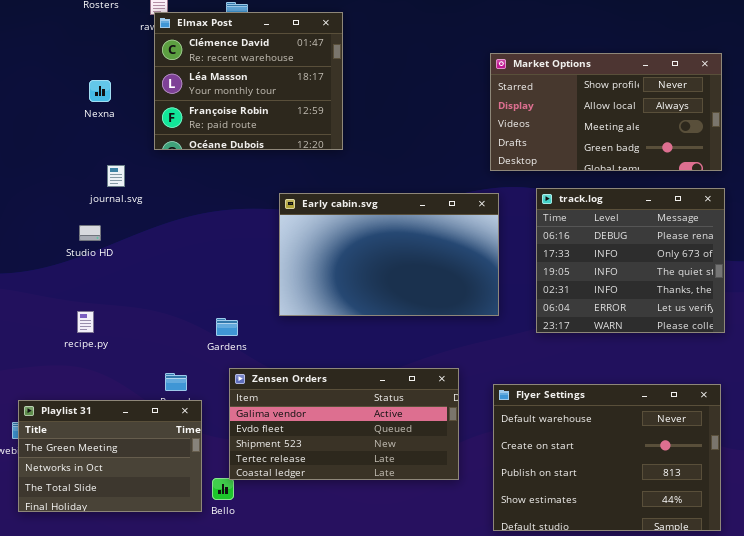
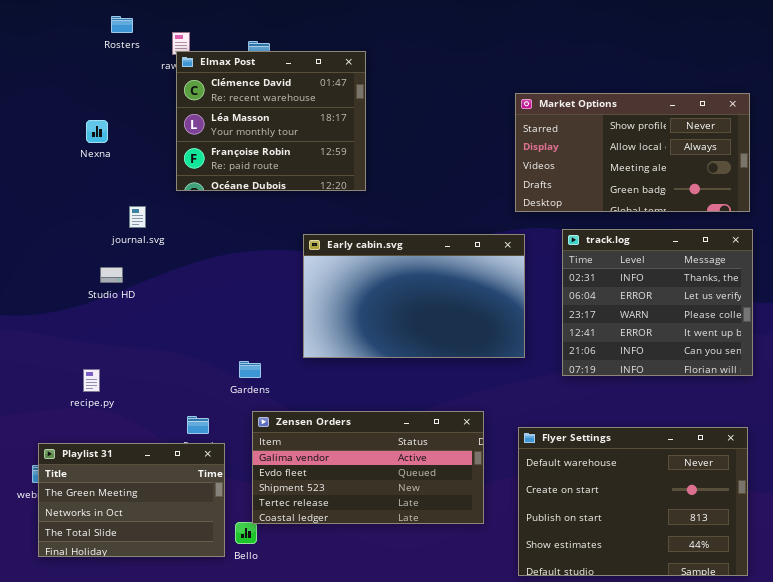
Nexna: [89,80,111,102] -> [86,120,108,143], moved
track.log: [536,188,725,333] -> [562,229,753,376], scrolled down 3 rows
recipe.py: [77,311,94,333] -> [83,369,100,392], moved

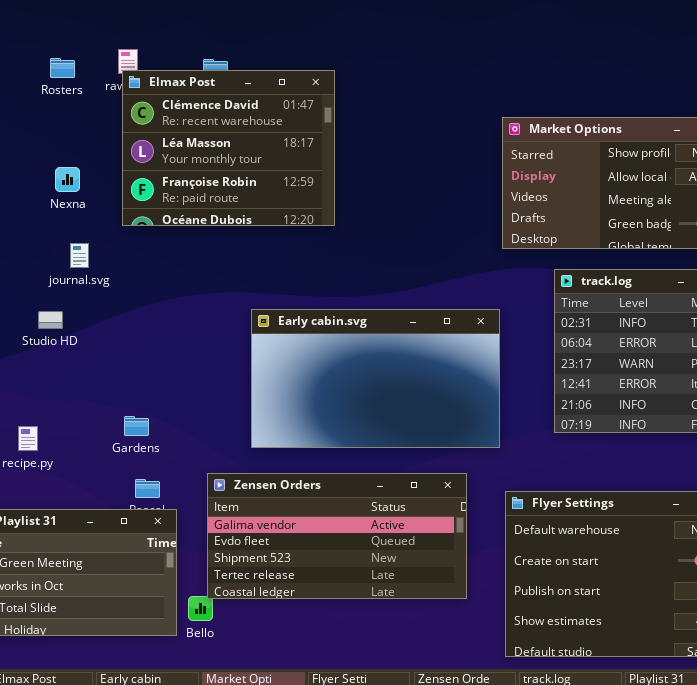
Rosters: [111,16,133,33] -> [50,58,75,78], moved
Nexna: [86,120,108,143] -> [55,167,80,192], moved
Early cabin.svg: [303,234,525,358] -> [251,309,500,448], moved
Gardens: [239,361,261,378] -> [124,416,149,436], moved

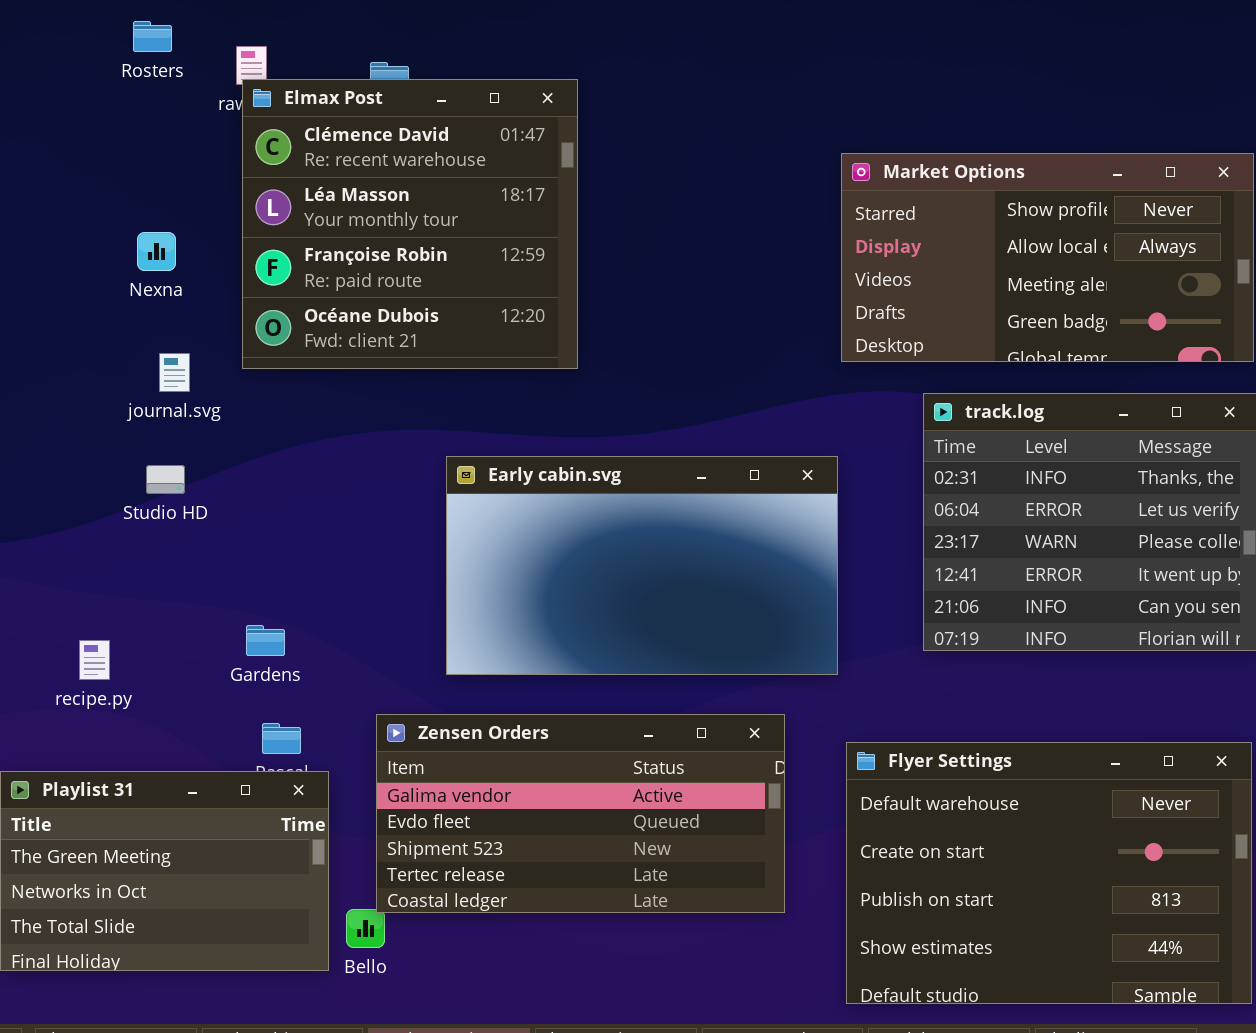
Rosters: [50,58,75,78] -> [133,21,172,52], moved
Elmax Post: [122,70,335,226] -> [242,79,578,369], resized
Studio HD: [38,311,63,329] -> [146,465,185,494], moved

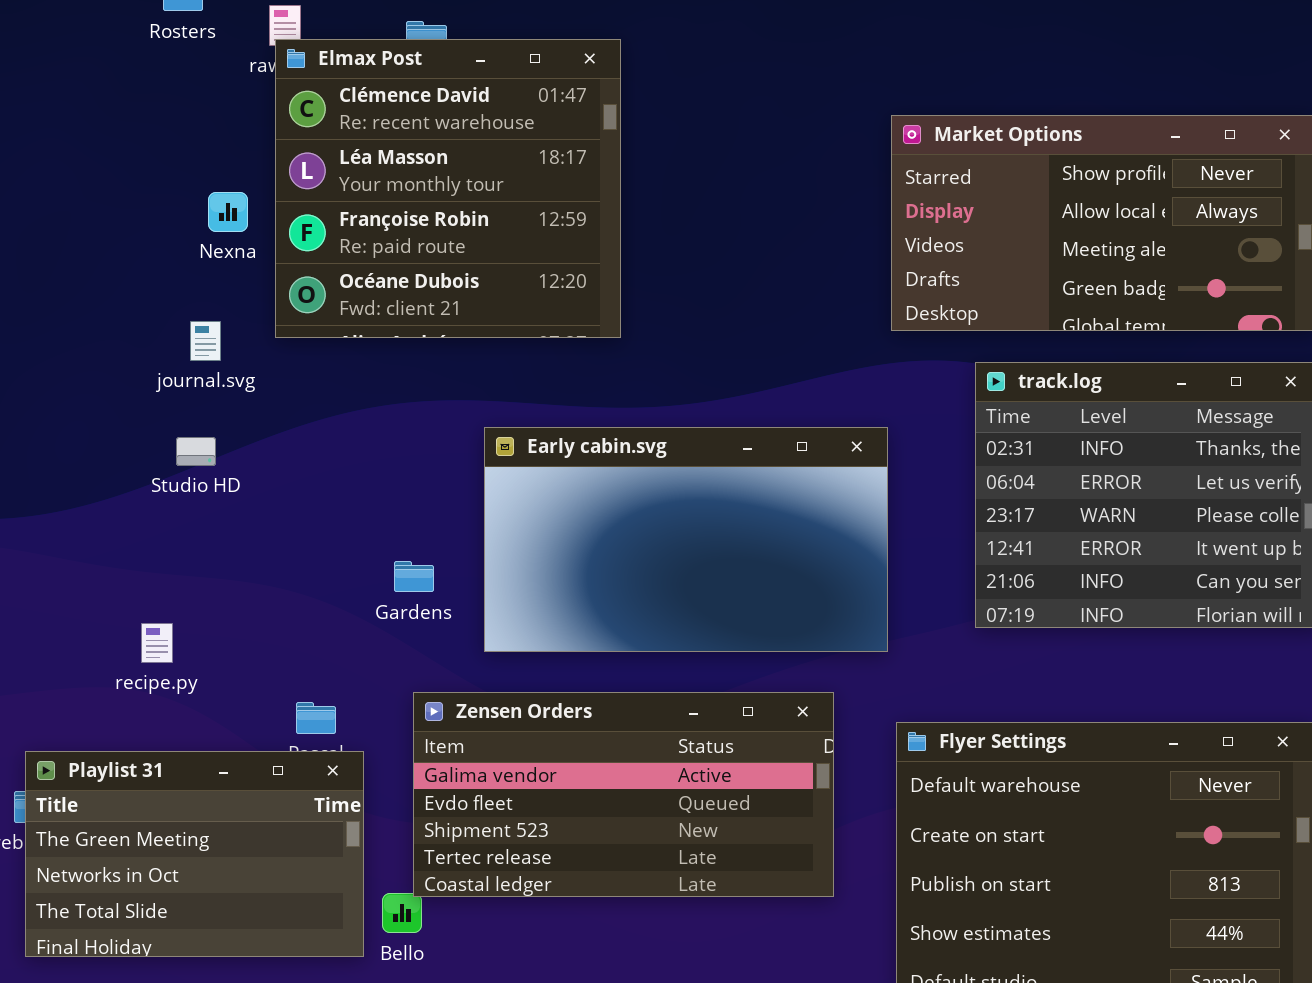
Nexna: [137,232,176,271] -> [208,192,248,232], moved
Gardens: [246,625,285,656] -> [394,561,434,592], moved
recipe.py: [79,640,110,680] -> [141,623,173,663], moved

